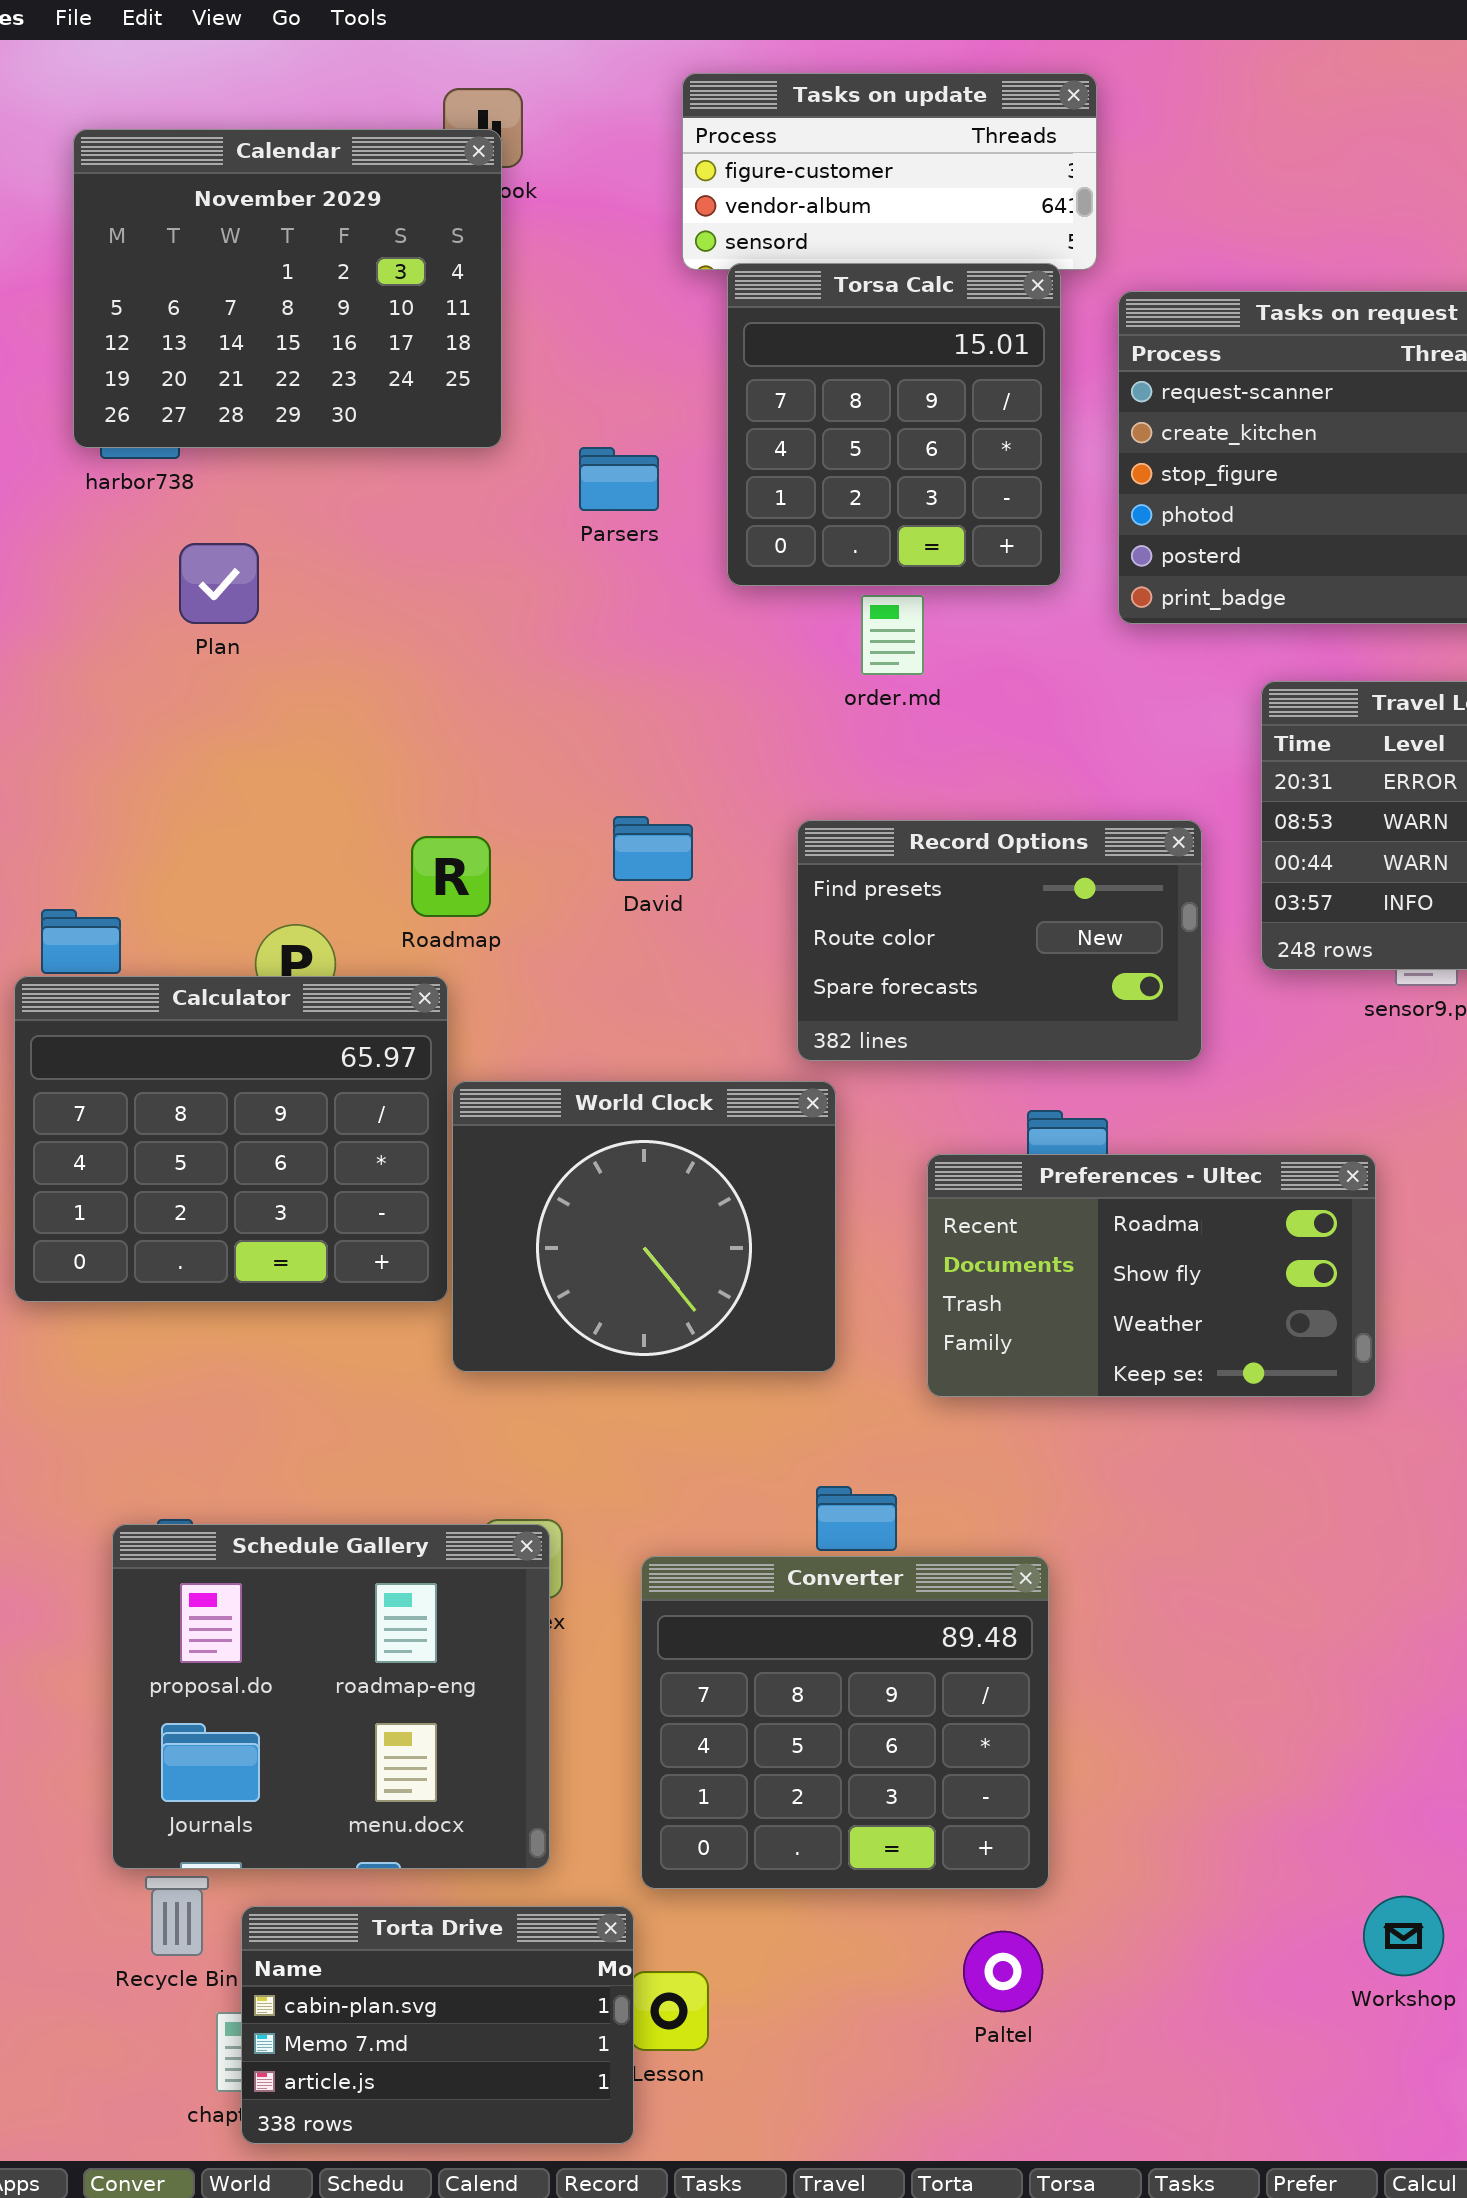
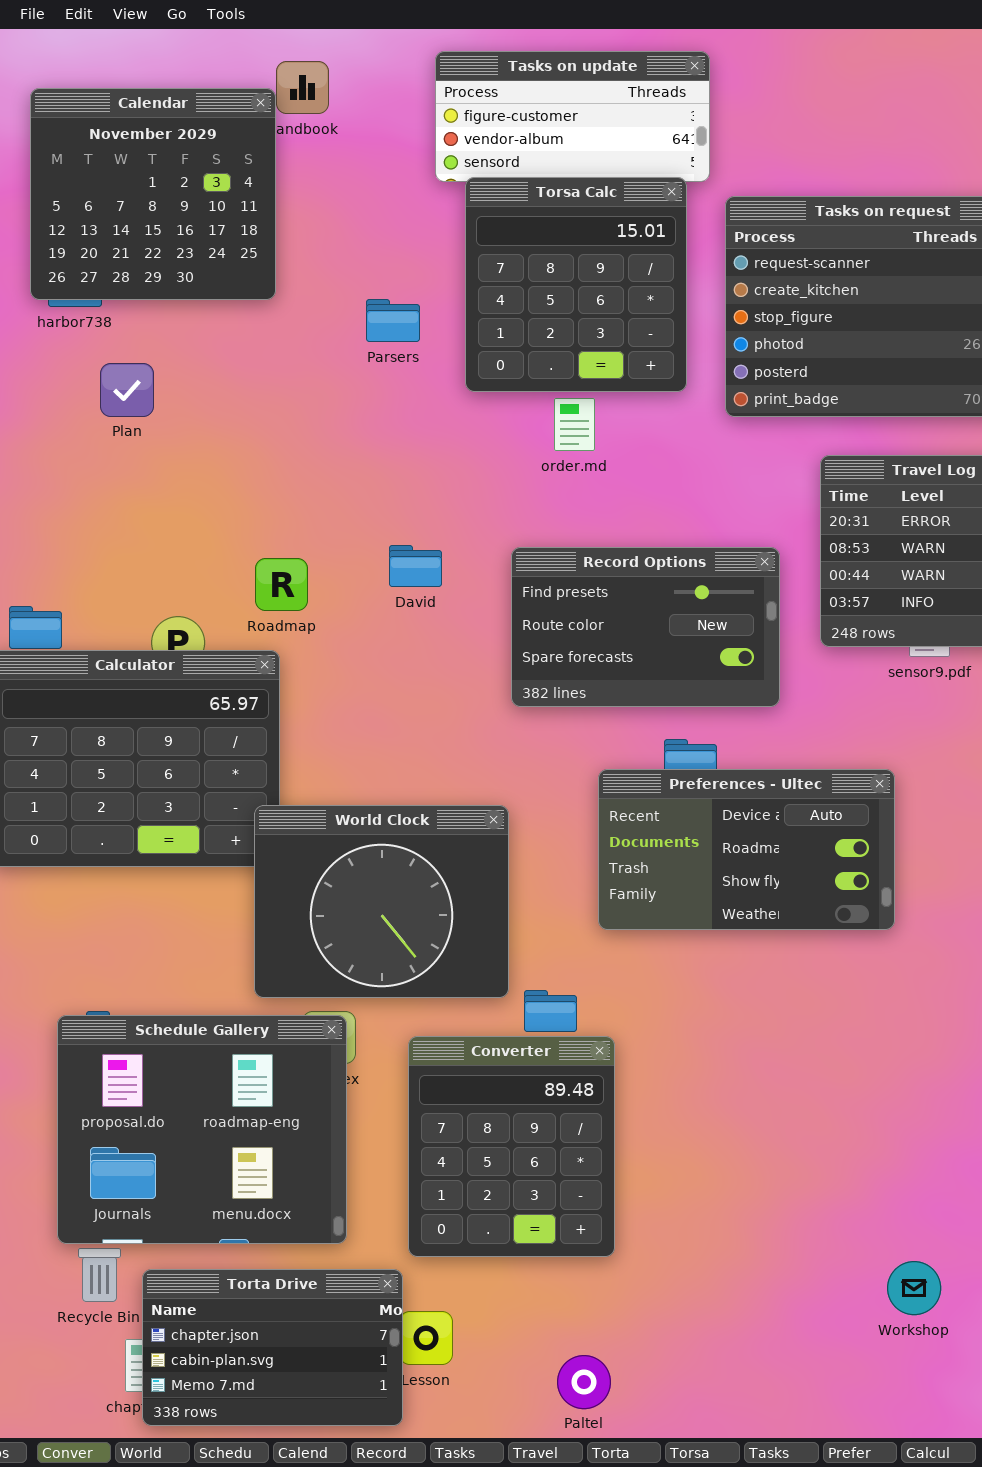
Calendar: [73,129,502,448] -> [30,88,276,300], resized
World Clock: [452,1081,836,1372] -> [254,805,509,998], moved
Preferences - Ultec: [927,1154,1376,1397] -> [598,769,895,930], scrolled up 1 row
Converter: [641,1556,1049,1889] -> [408,1036,615,1257], resized
Torta Drive: [241,1906,634,2144] -> [142,1269,403,1426], scrolled up 1 row
Paltel: [963,1931,1043,2012] -> [557,1355,611,1409], moved

